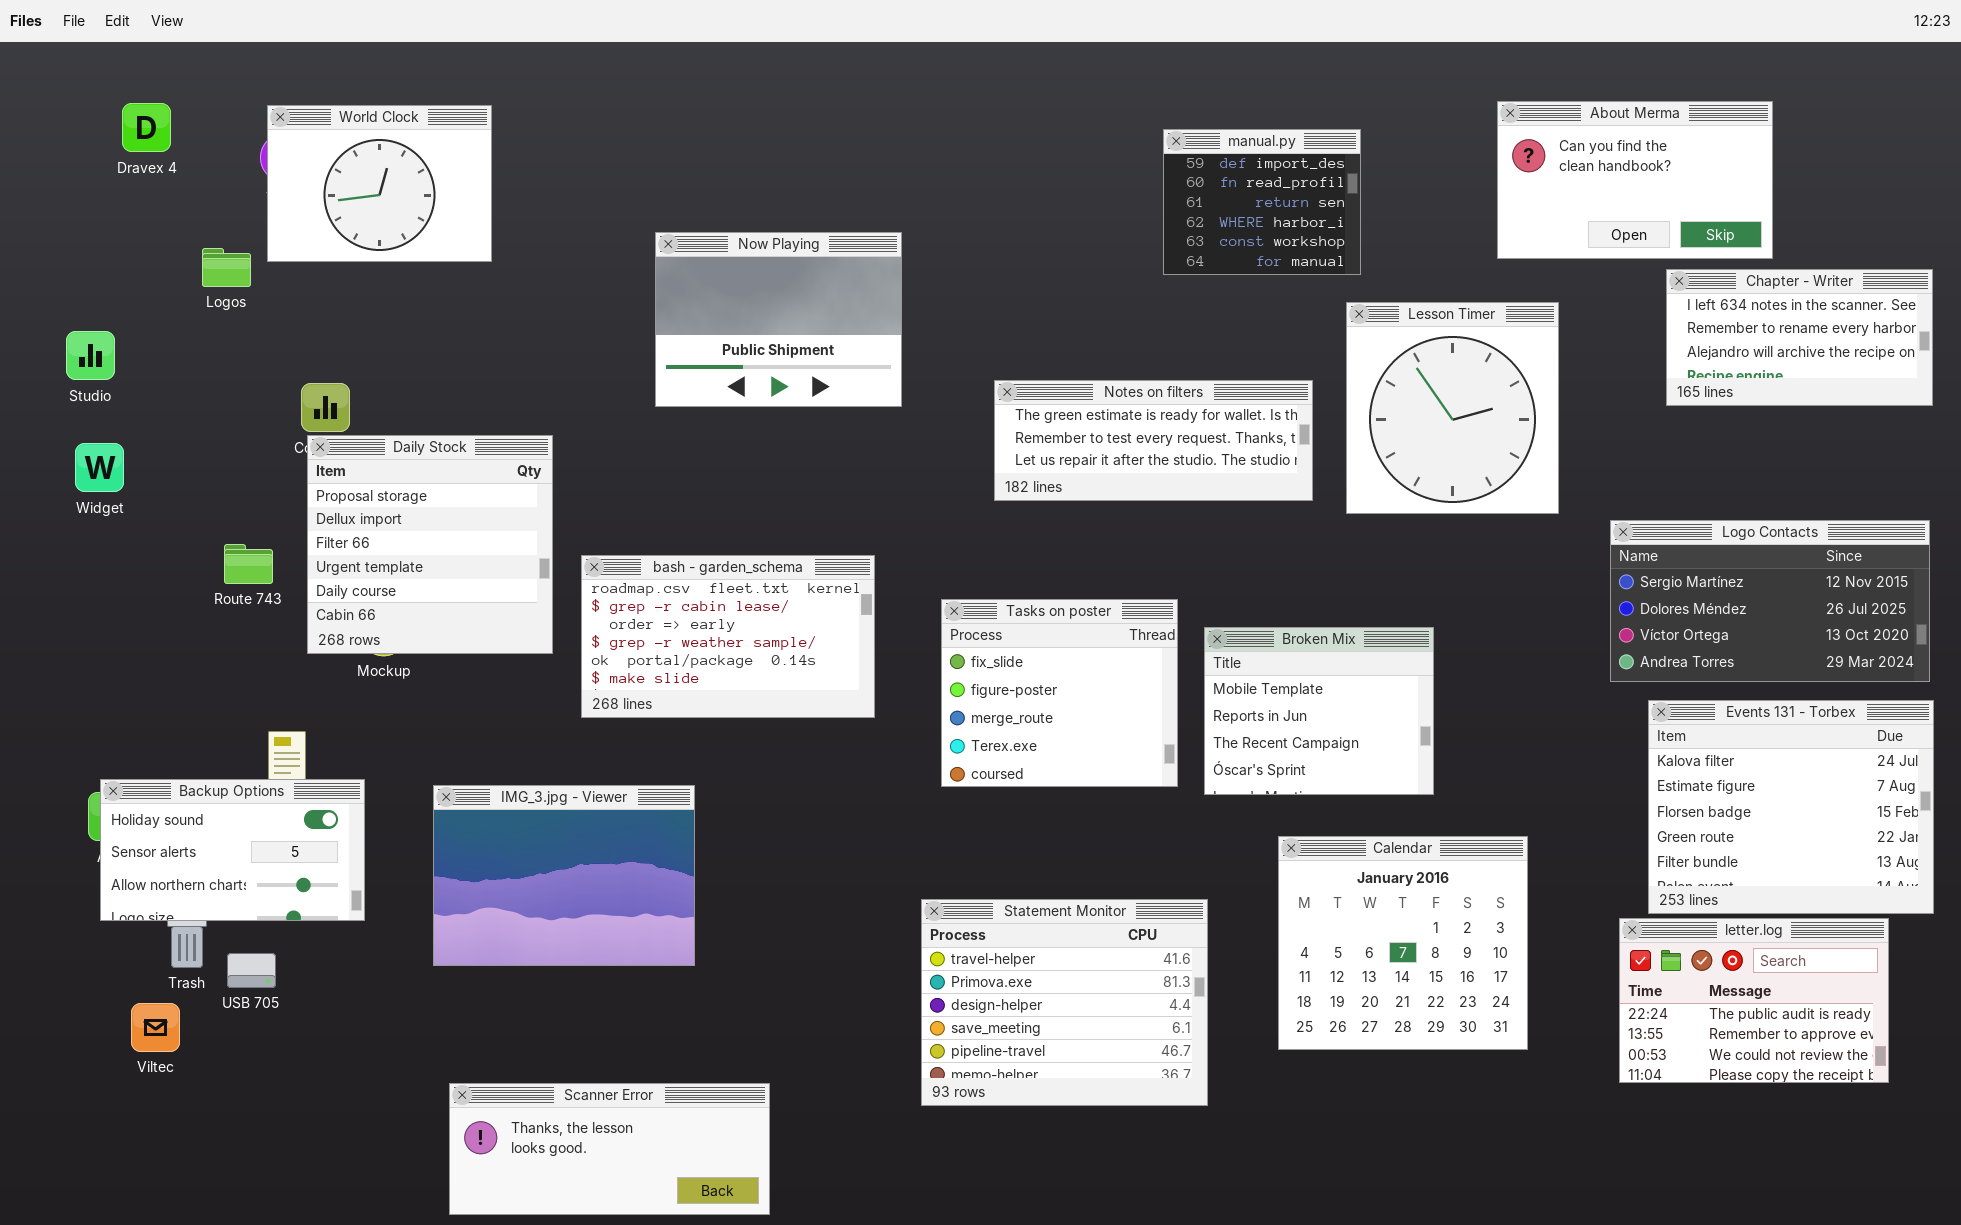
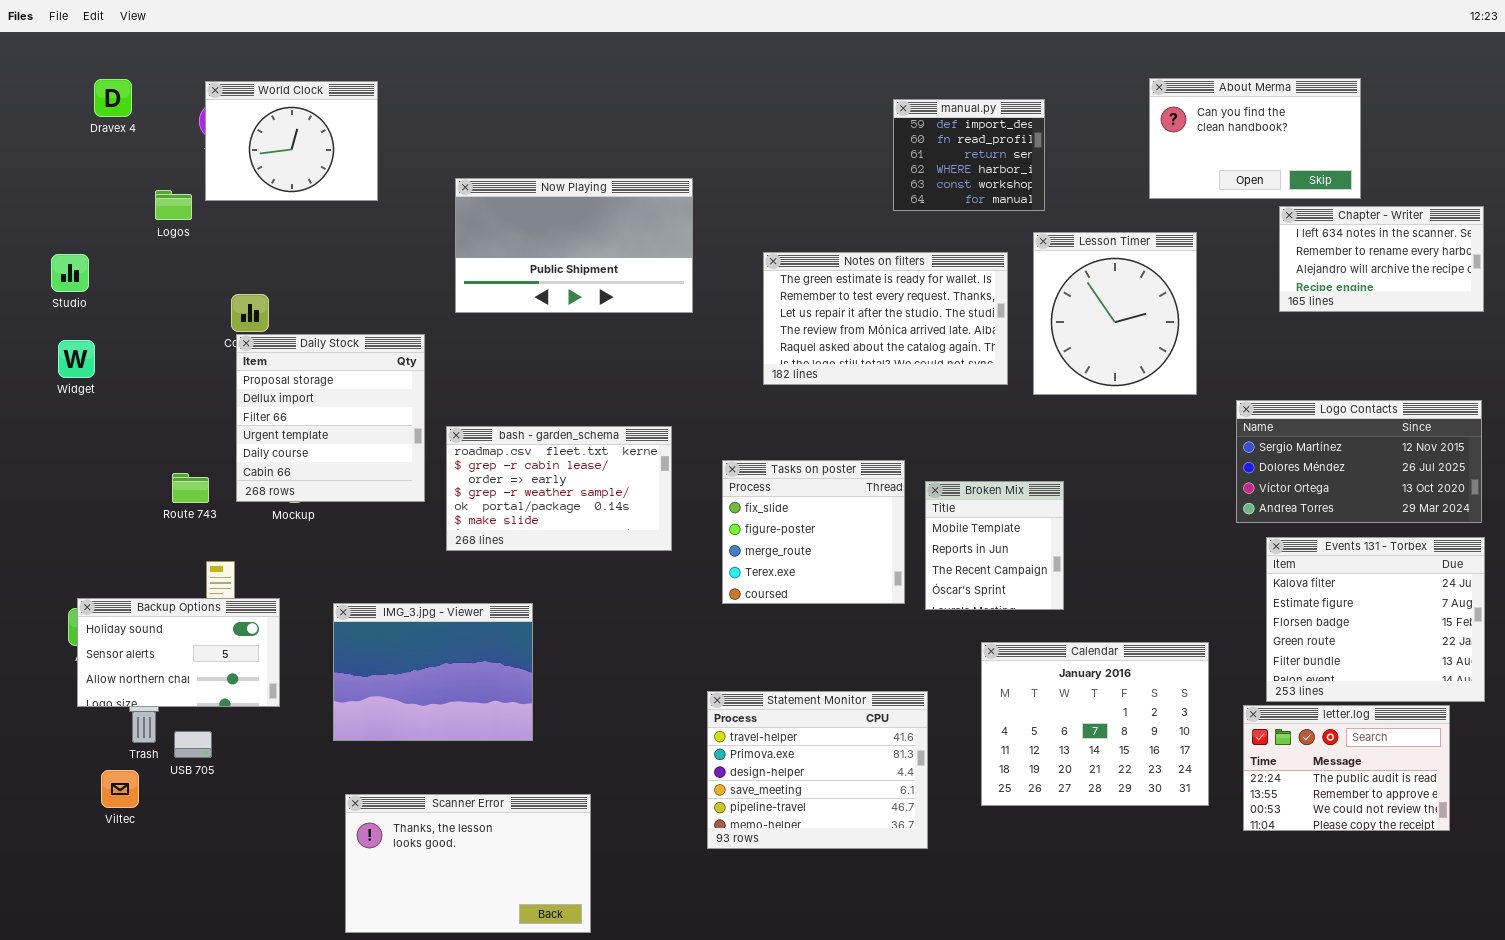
Now Playing: [655,232,902,407] -> [455,178,693,313], resized
Notes on filters: [994,380,1313,501] -> [763,252,1008,385], resized
Route 743: [224,544,273,584] -> [172,473,209,503], moved
Broken Mix: [1204,627,1434,795] -> [925,481,1064,610], resized
Calendar: [1278,836,1528,1050] -> [981,642,1209,806], resized
Scanner Error: [449,1083,770,1215] -> [345,794,591,933], resized

